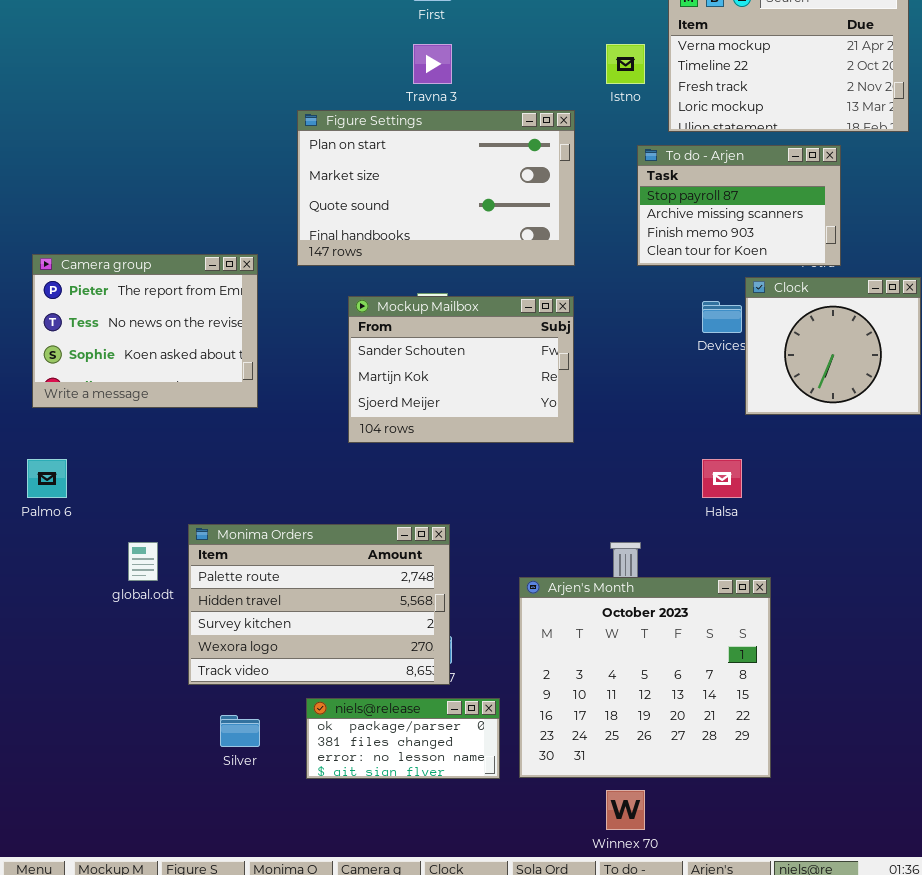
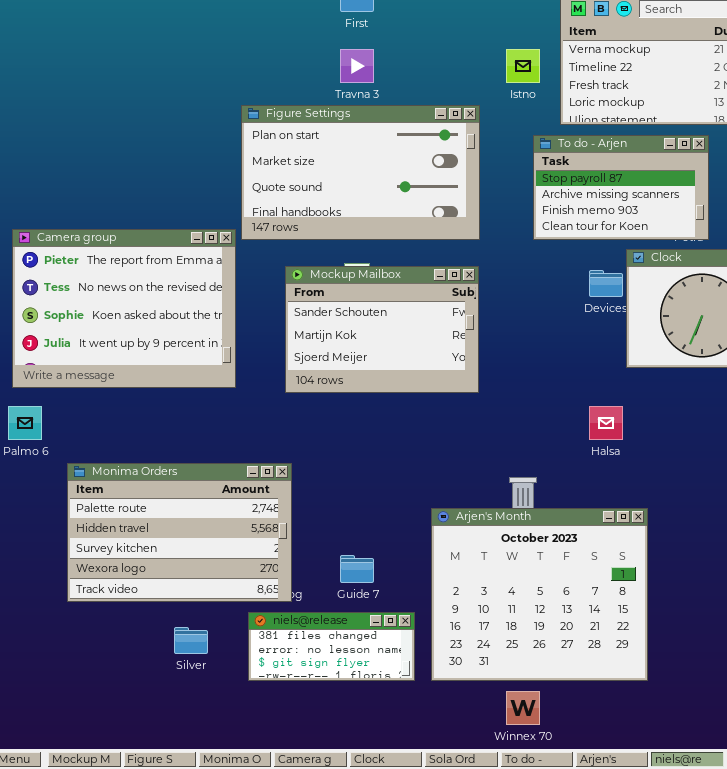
Camera group: [32,254,258,408] -> [12,229,236,388], resized
Monima Orders: [188,524,450,685] -> [67,463,292,602], moved
niels@release: [306,698,500,779] -> [248,612,415,681], scrolled down 1 row

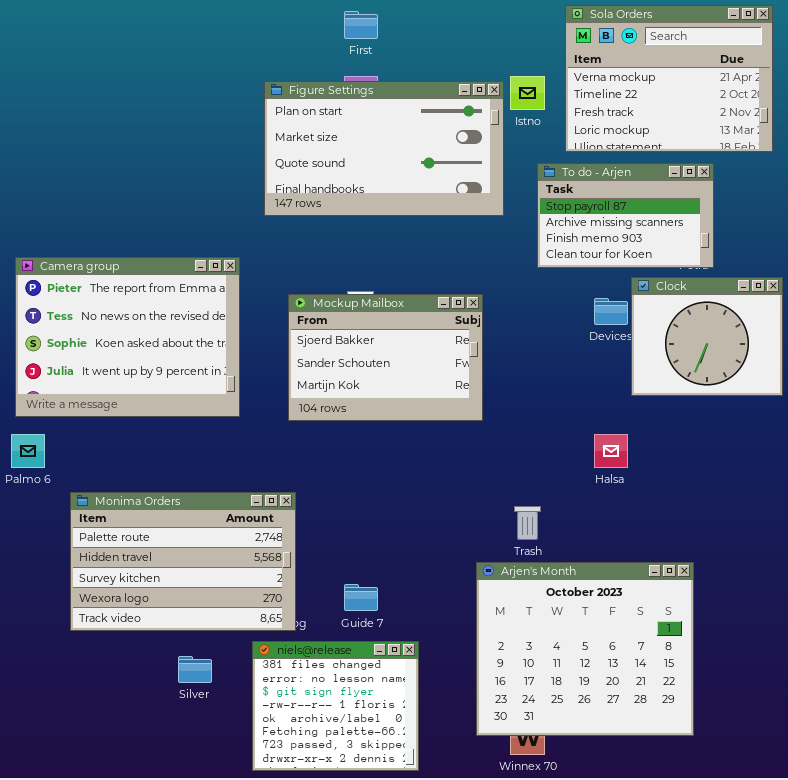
Figure Settings: [241,105,480,240] -> [264,81,504,216], moved
Mockup Mailbox: [285,266,479,393] -> [288,294,483,421], scrolled up 1 row
Arjen's Month: [431,508,648,681] -> [476,562,694,736], moved
niels@release: [248,612,415,681] -> [252,641,419,771], resized

